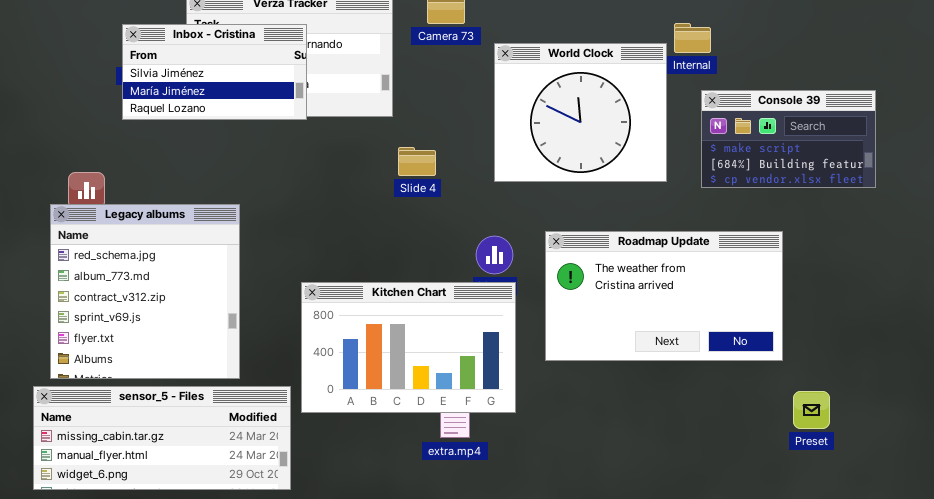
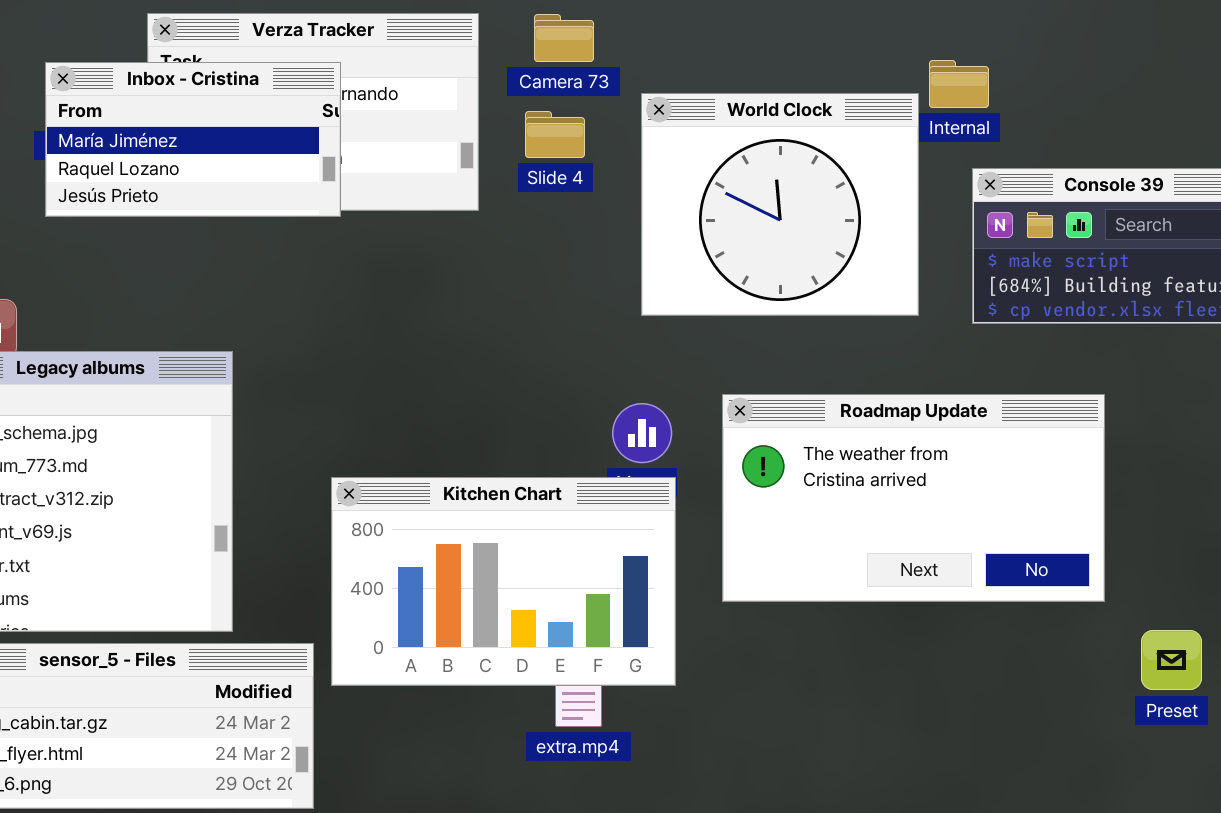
Inbox - Cristina: [122,24,307,120] -> [45,62,341,217], scrolled down 1 row
Slide 4: [398,147,436,176] -> [525,111,585,158], moved
Preset: [793,391,830,429] -> [1141,630,1202,690], moved

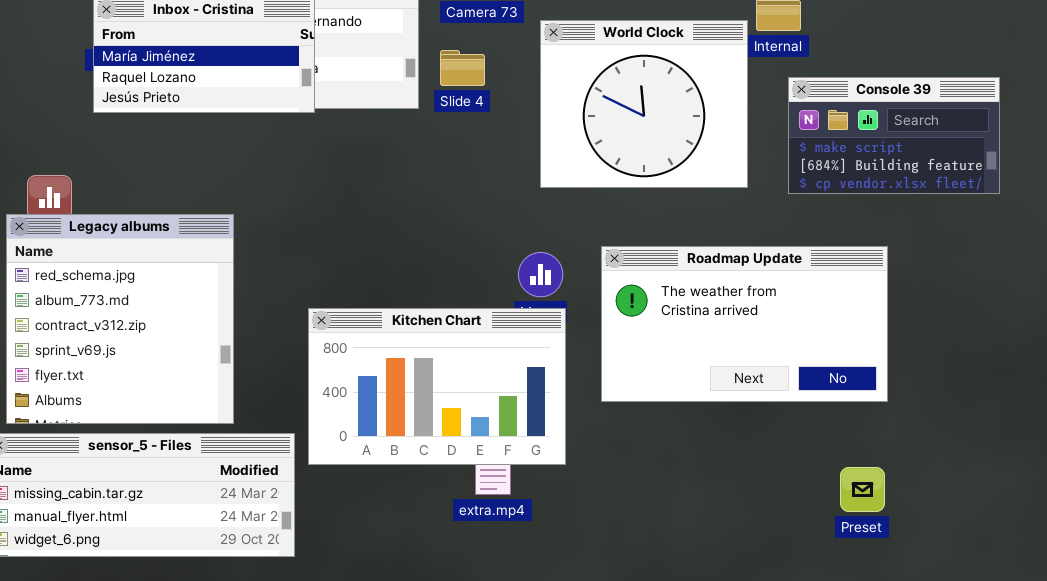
Slide 4: [525,111,585,158] -> [440,50,485,86], moved
Preset: [1141,630,1202,690] -> [840,467,885,512], moved

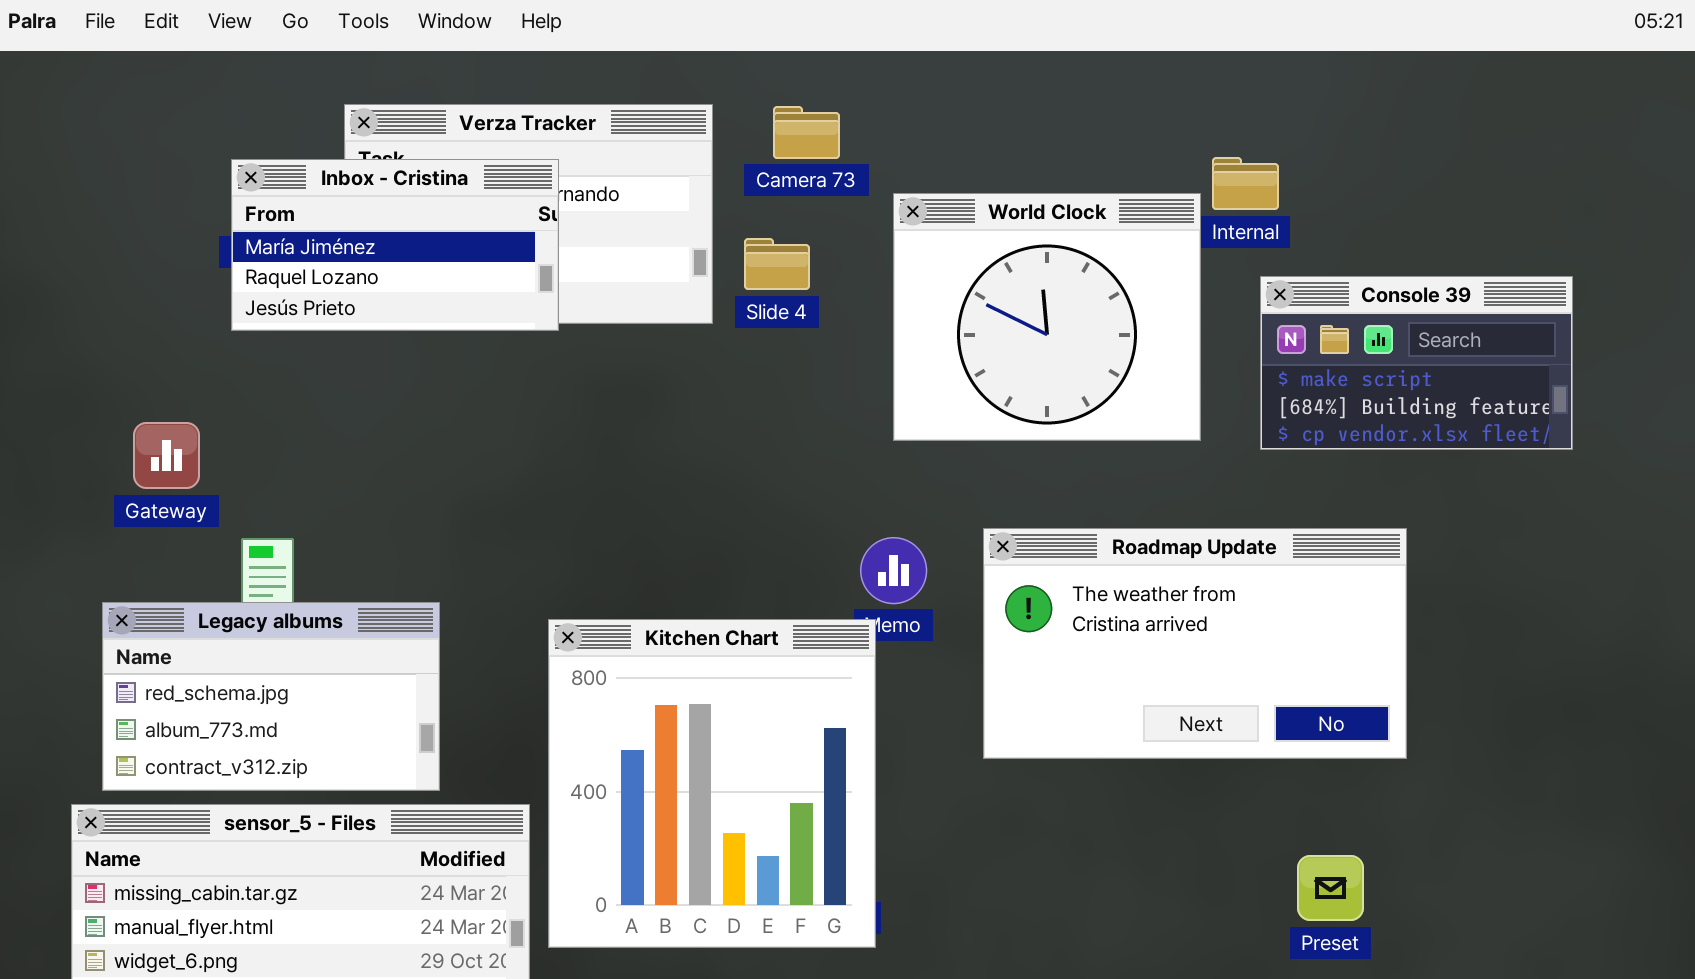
Legacy albums: [6,214,234,424] -> [102,602,440,791], resized
Kitchen Chart: [308,308,566,465] -> [548,619,876,948], resized
Preset: [840,467,885,512] -> [1297,855,1364,921], moved

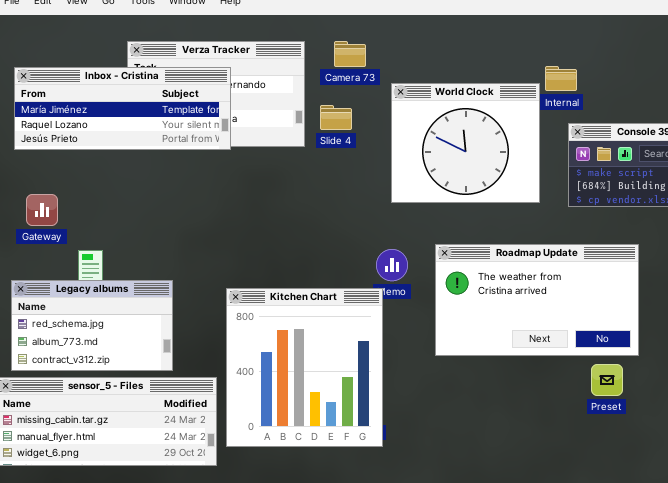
Inbox - Cristina: [231,159,559,331] -> [14,67,231,150], resized
Preset: [1297,855,1364,921] -> [591,364,623,396], moved

